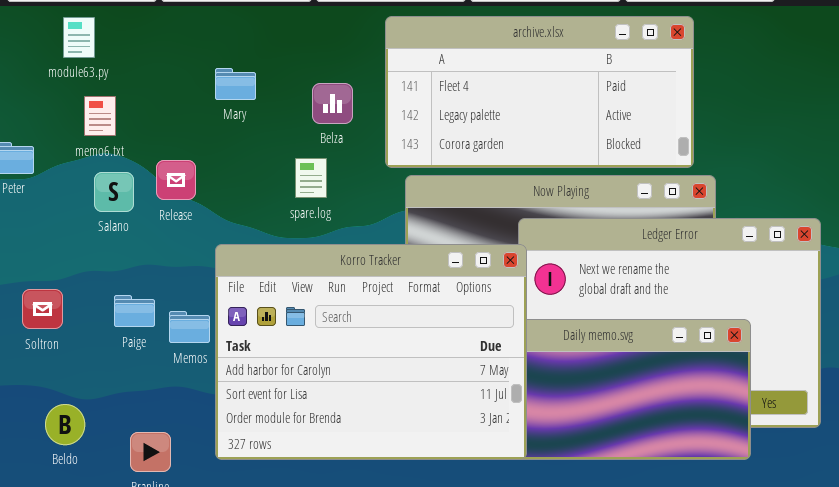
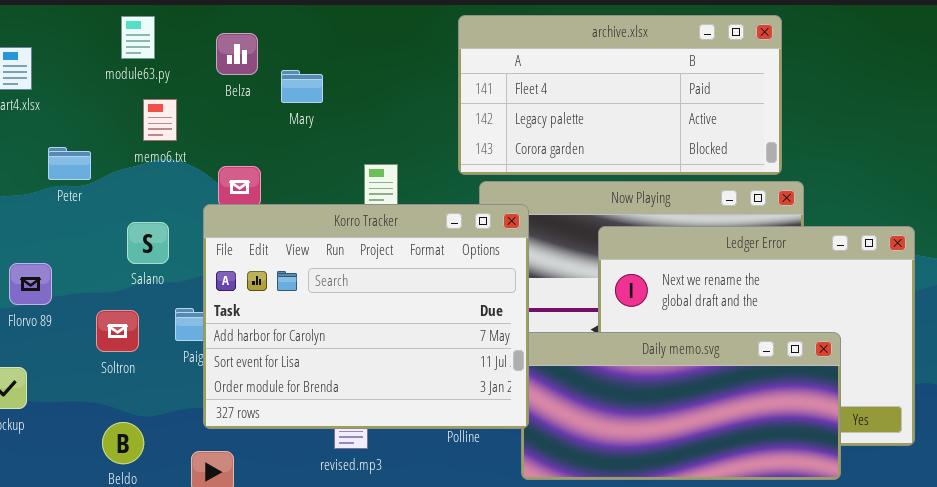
Belza: [312,83,353,124] -> [216,33,258,75], moved
Salano: [94,172,134,212] -> [127,222,169,264], moved
Korro Tracker: [215,244,527,460] -> [203,204,529,429], moved
Soltron: [22,289,63,329] -> [96,310,139,352], moved

